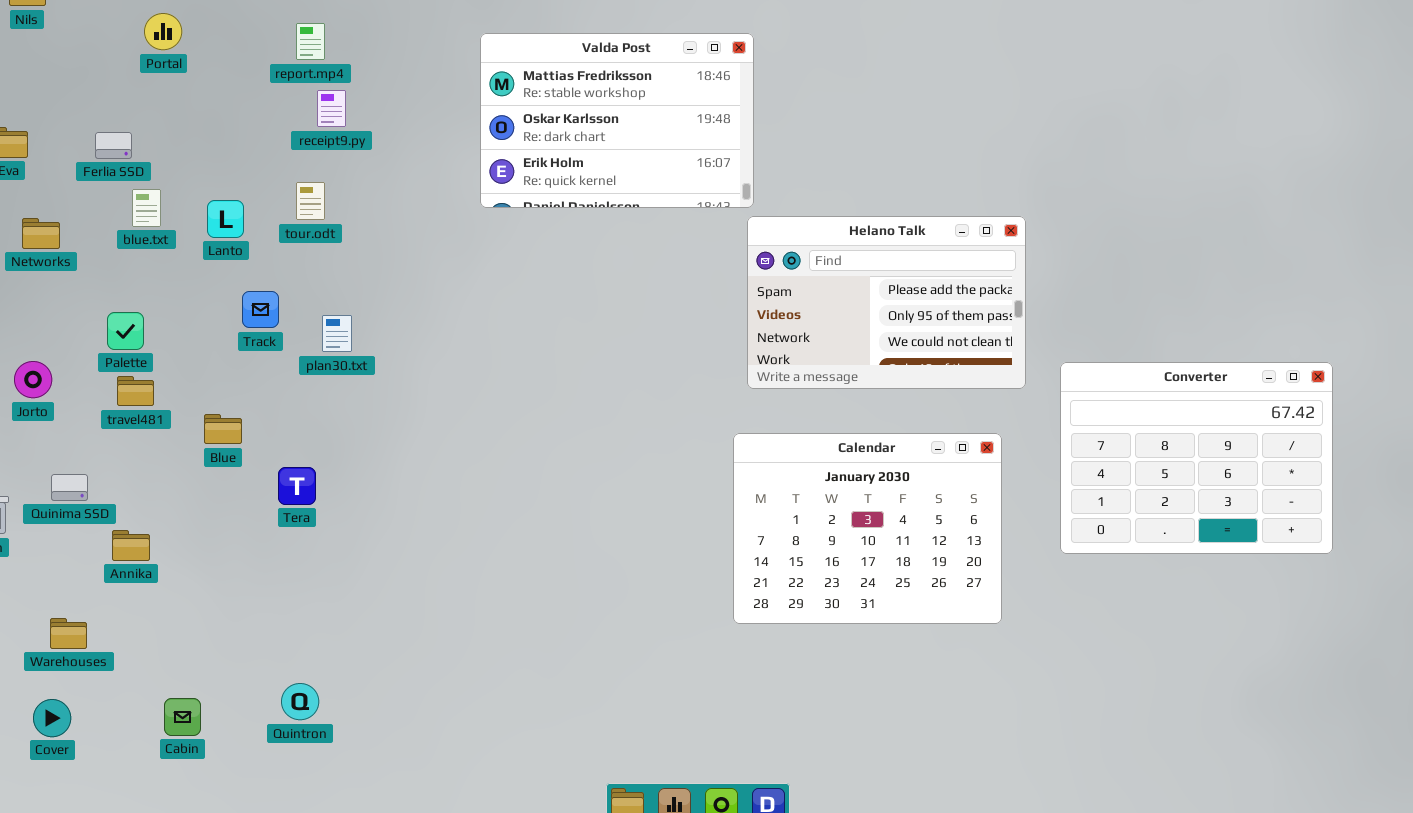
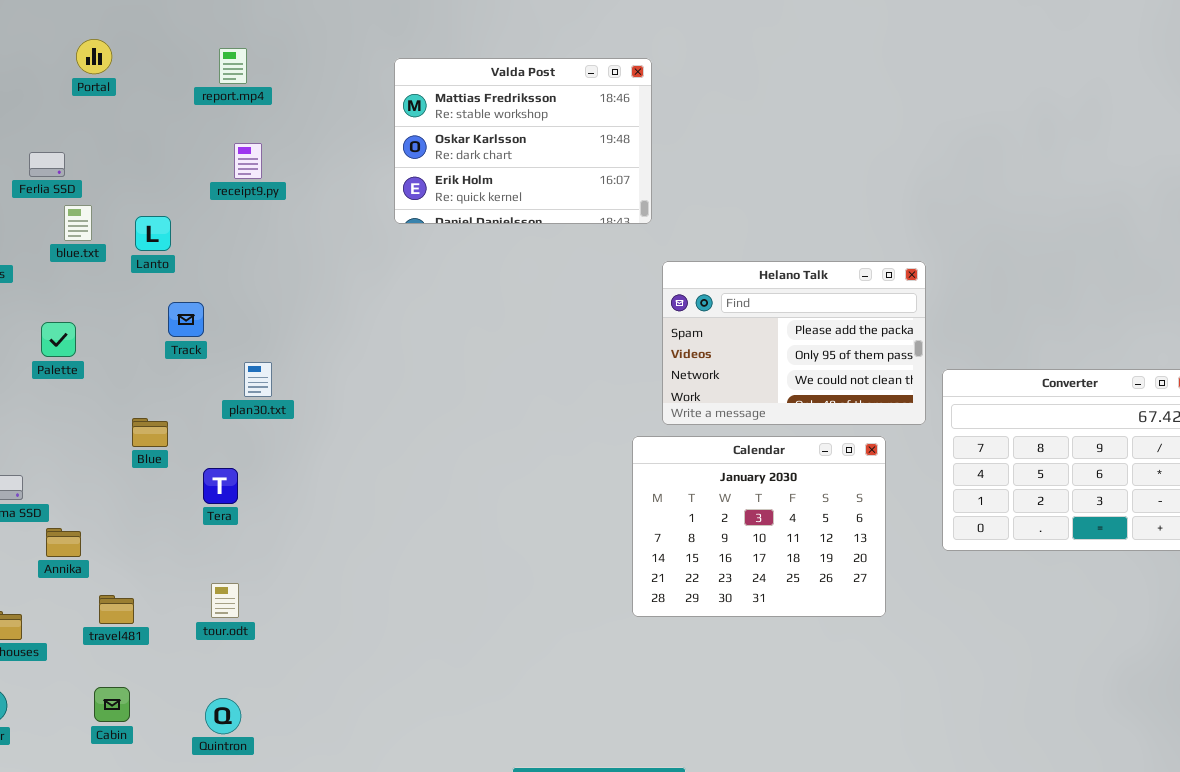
receipt9.py: [317,90,346,127] -> [234,143,262,179], moved
tour.odt: [296,182,325,220] -> [211,583,239,618], moved
Helano Talk: [747,216,1026,389] -> [662,261,926,425], moved
plan30.txt: [322,315,352,352] -> [244,362,272,397], moved
travel481: [117,376,154,406] -> [99,595,134,624], moved
Quintron: [281,683,319,720] -> [205,698,241,734], moved

